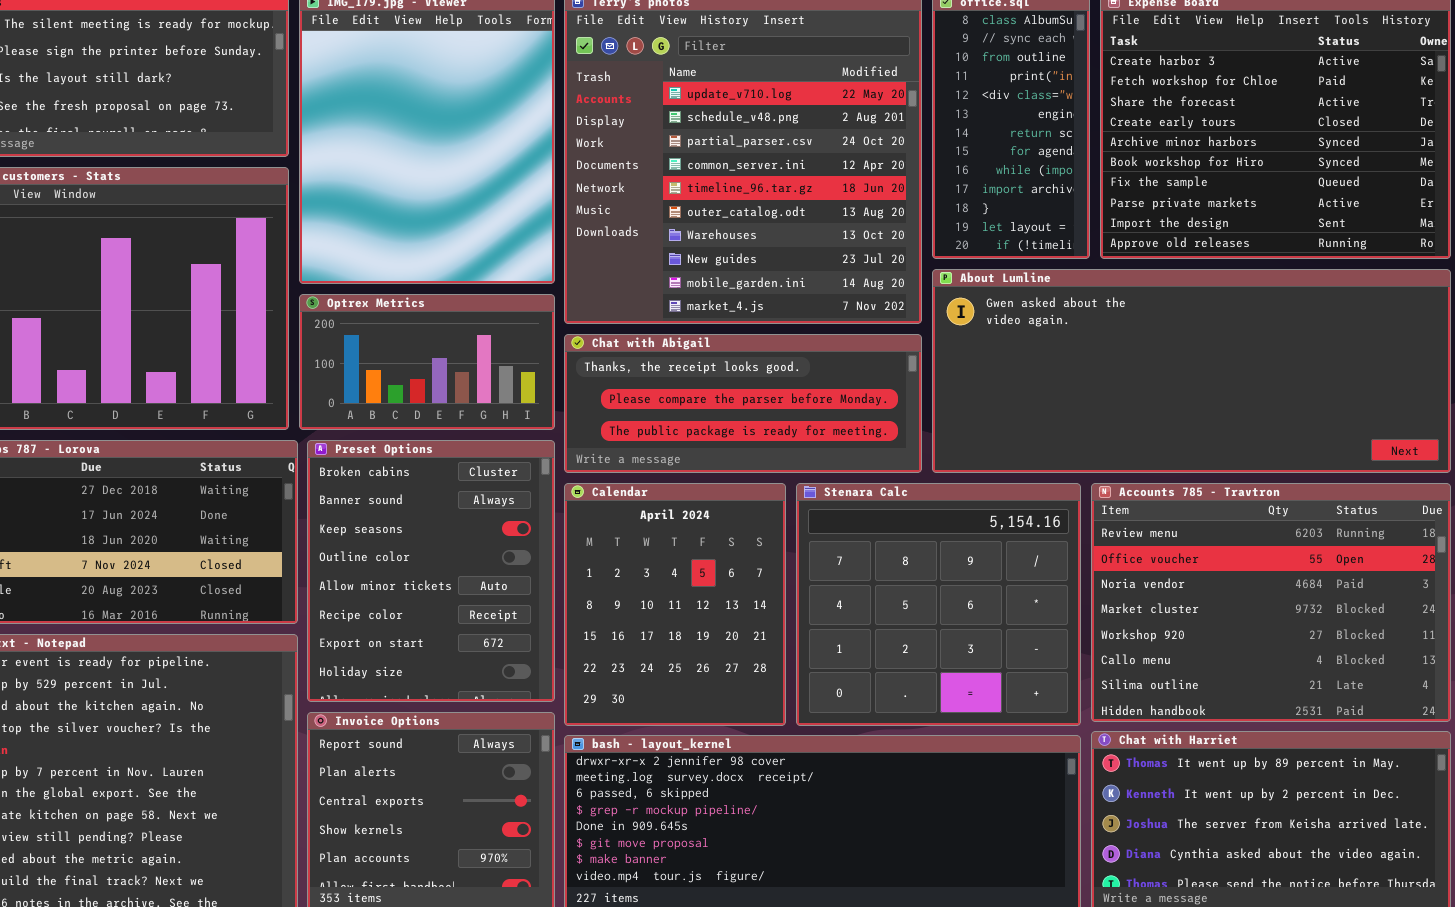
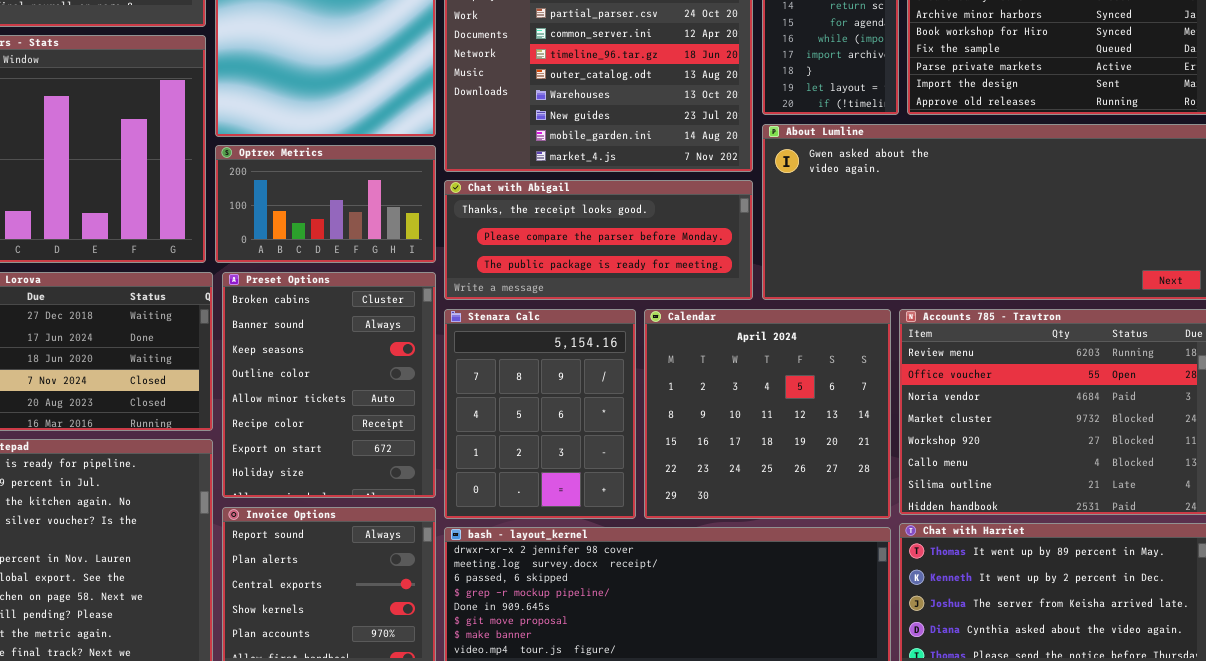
Calendar: [564,483,786,726] -> [644,309,891,519], moved, resized
Stenara Calc: [796,483,1081,726] -> [444,309,636,519], moved, resized

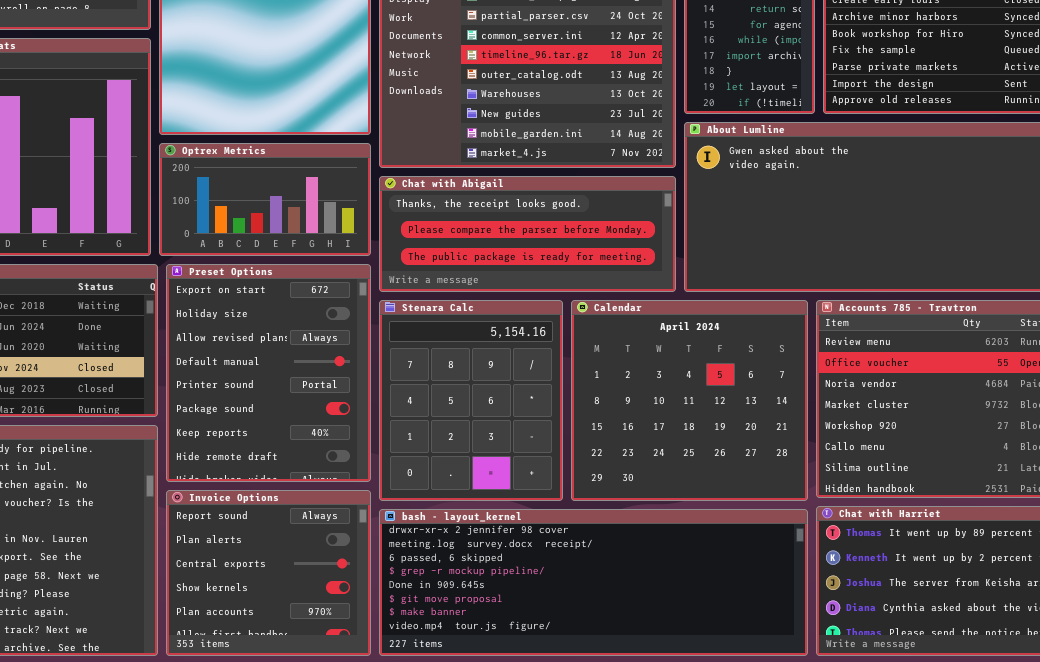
Preset Options: [222,272,436,498] -> [166,264,371,482], scrolled down 6 rows

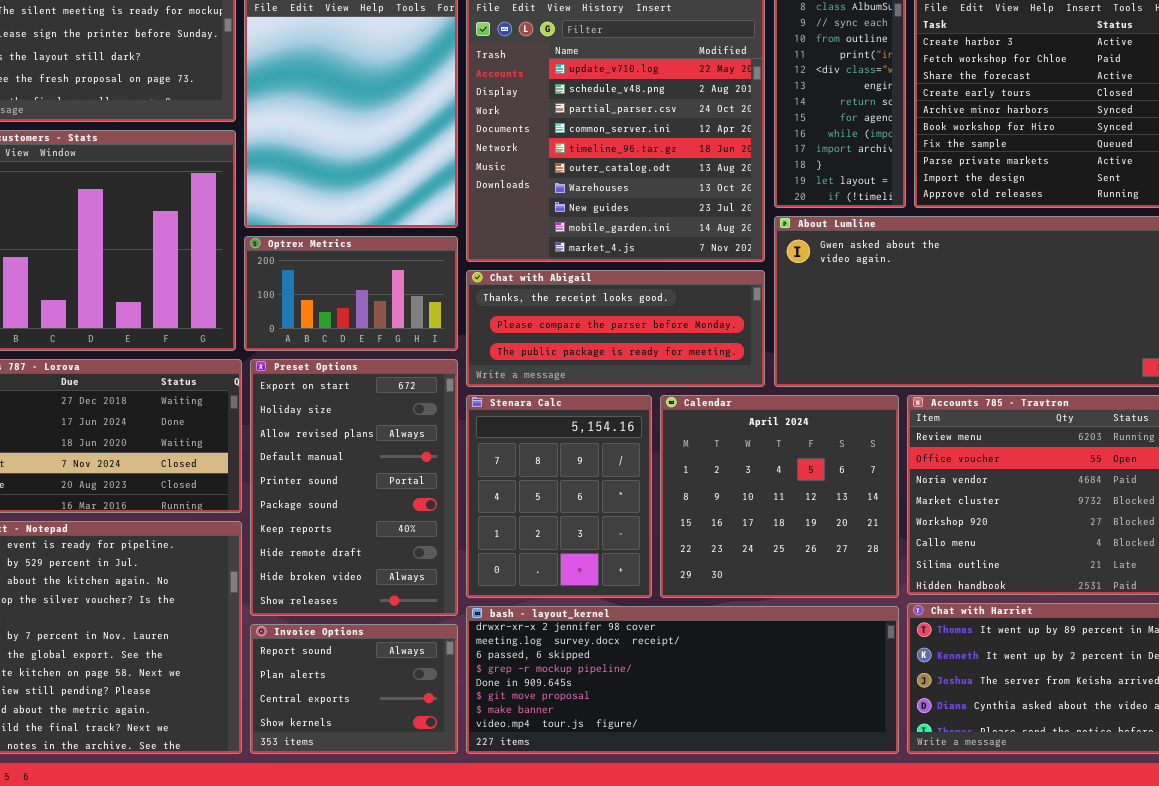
Preset Options: [166,264,371,482] -> [250,359,458,616], resized
Invoice Options: [166,490,371,656] -> [250,624,458,754], resized

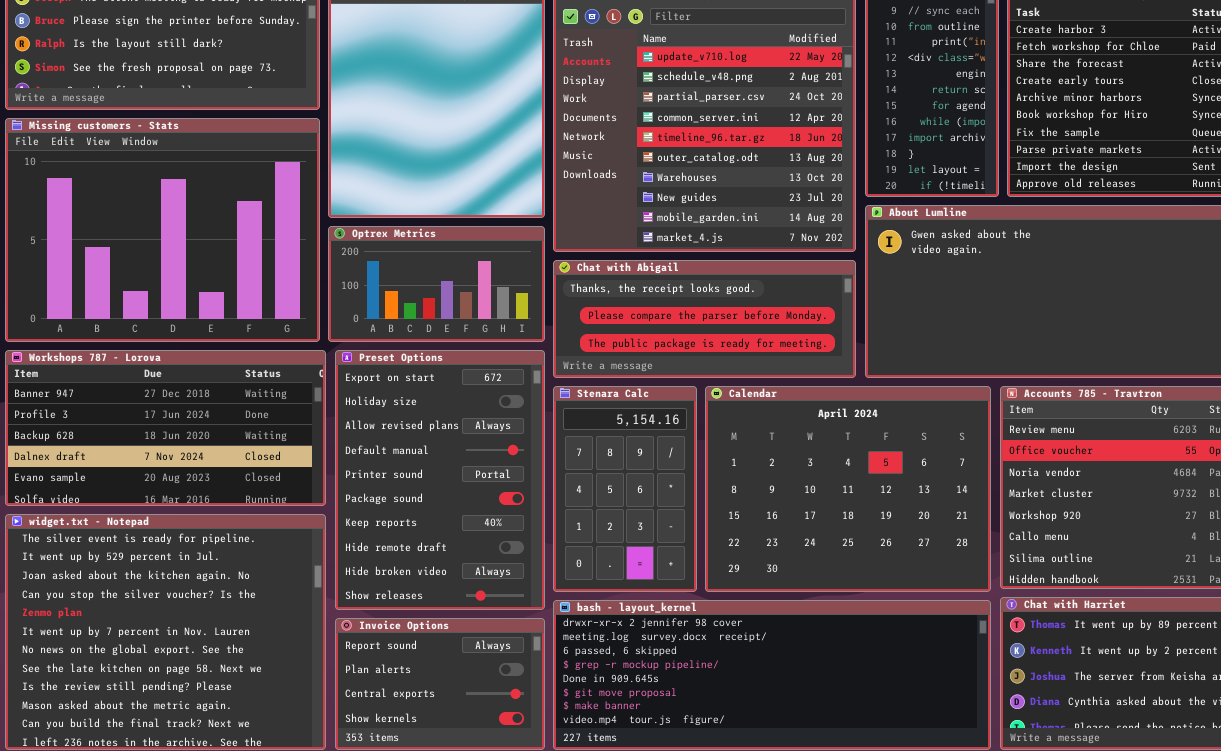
Stenara Calc: [466,395,652,598] -> [553,386,697,592], resized
Calendar: [660,395,899,598] -> [705,386,991,592], resized

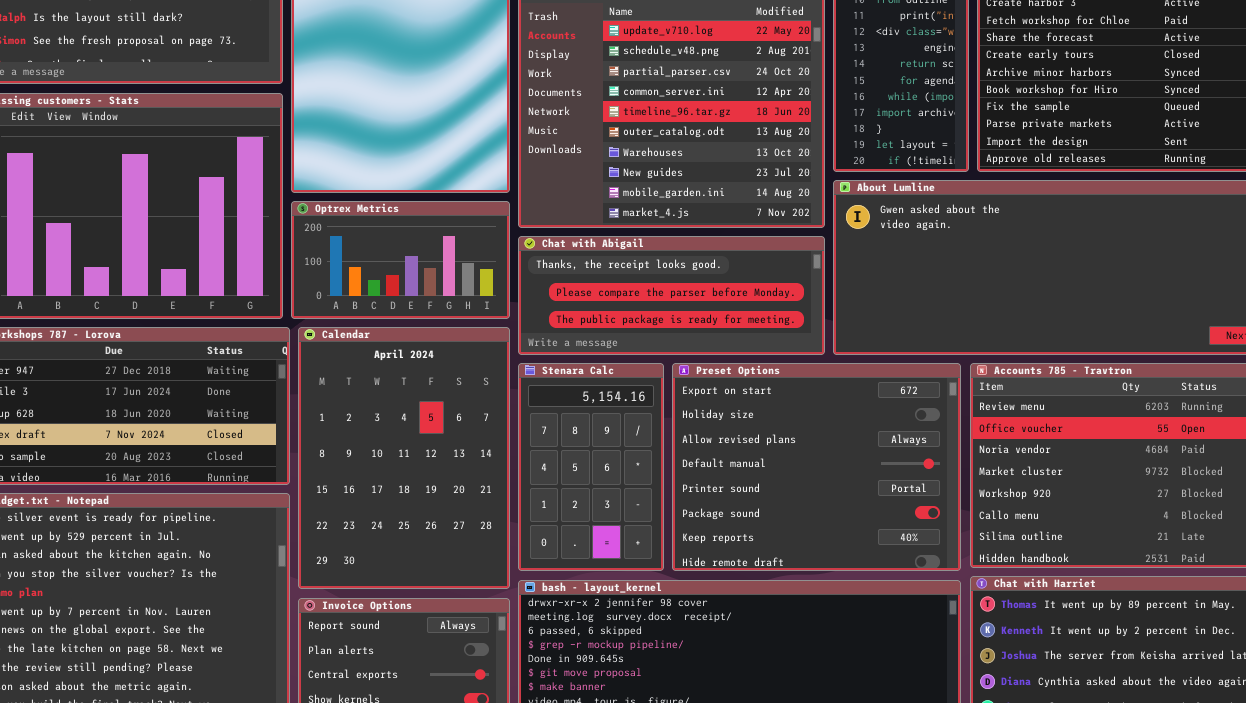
Preset Options: [335,350,545,610] -> [672,363,961,571], moved, resized
Calendar: [705,386,991,592] -> [298,327,510,589], moved, resized

